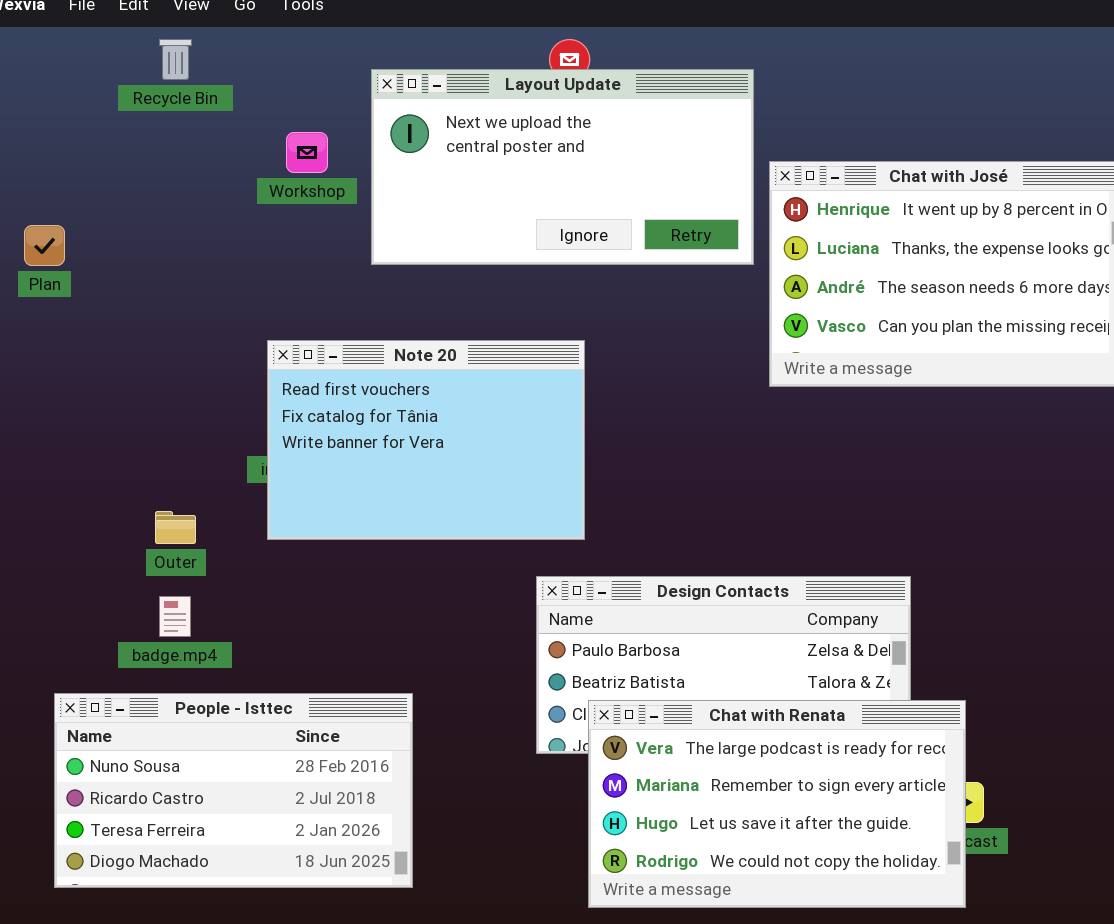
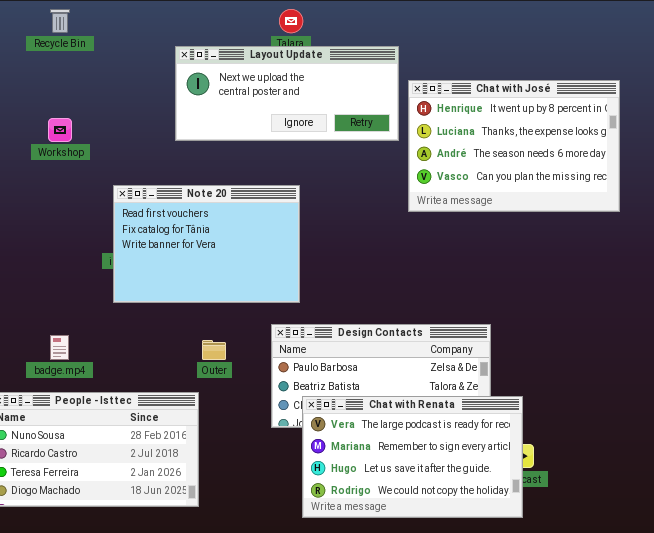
Layout Update: [371,69,754,265] -> [175,46,399,141], resized
Workshop: [286,132,328,173] -> [48,118,72,142], moved
Outer: [155,511,196,544] -> [202,340,226,360], moved

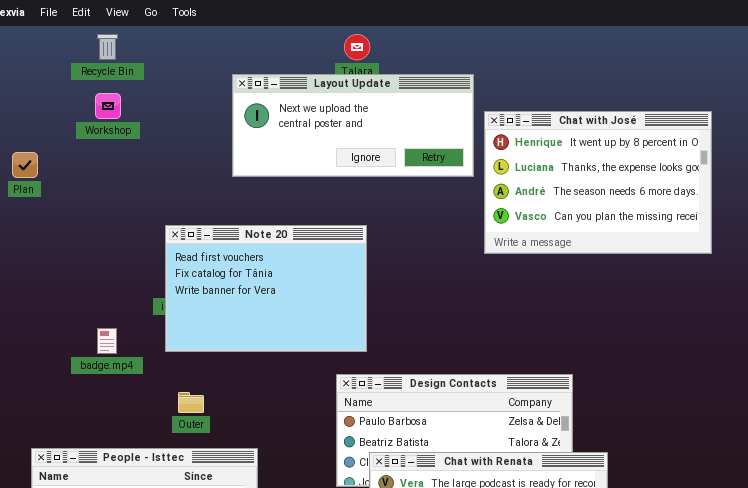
Workshop: [48,118,72,142] -> [95,93,121,119], moved
badge.mp4: [50,335,69,360] -> [97,328,117,354], moved
Outer: [202,340,226,360] -> [178,392,204,413], moved

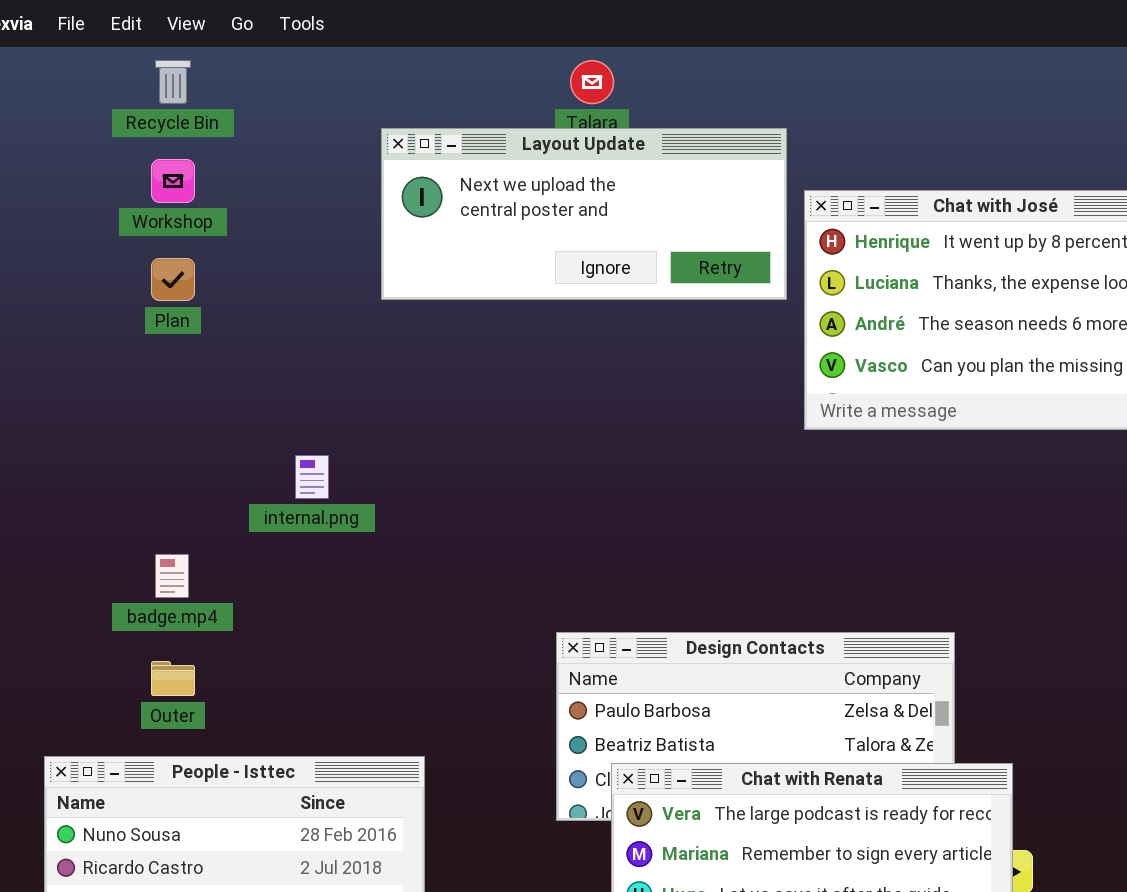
Plan: [12,152,38,178] -> [151,258,195,301], moved
Note 20: [165,225,367,352] -> none, closed
Outer: [178,392,204,413] -> [151,661,195,696], moved

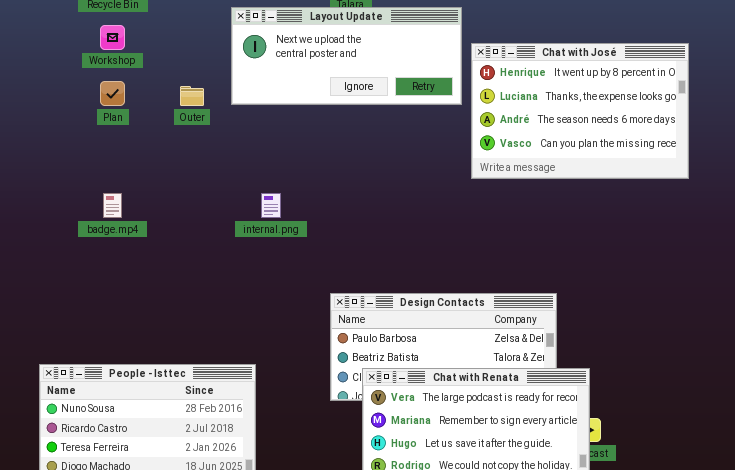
internal.png: [295,455,329,499] -> [261,193,281,218], moved
badge.mp4: [155,554,189,598] -> [103,193,122,218], moved
Outer: [151,661,195,696] -> [180,86,204,106], moved

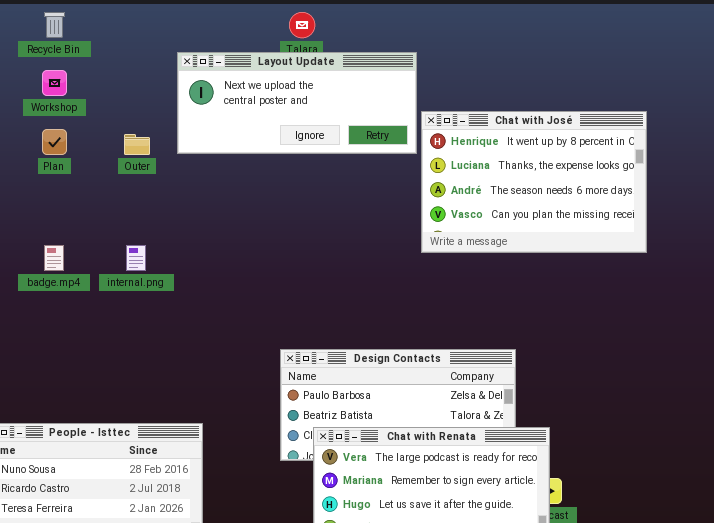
Chat with José: [471,43,689,179] -> [421,111,647,253], moved
internal.png: [261,193,281,218] -> [126,245,146,271], moved

